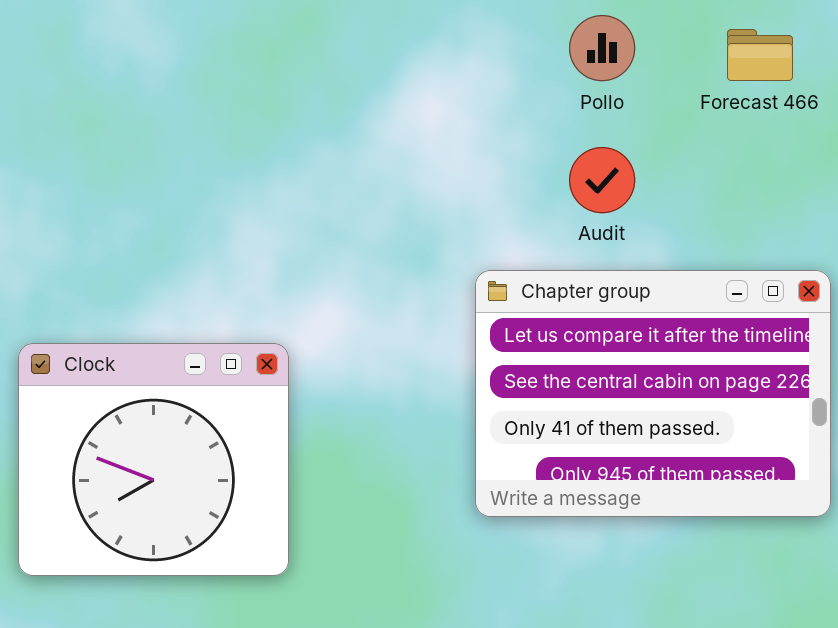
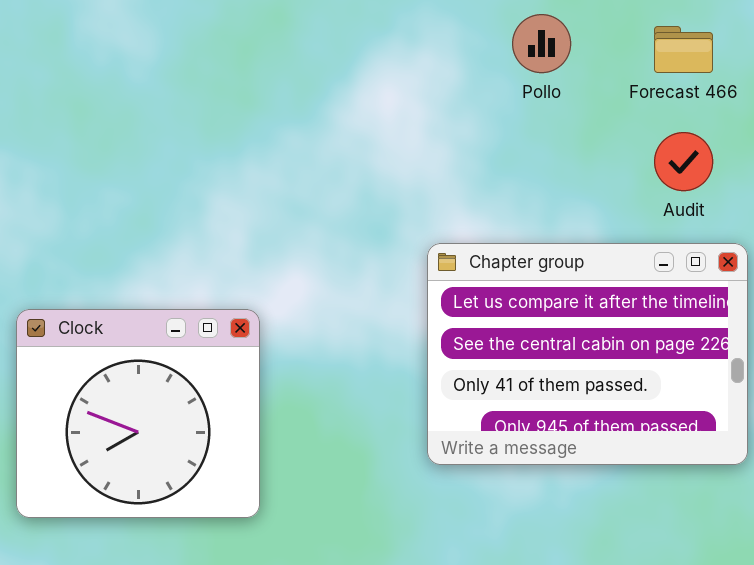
Audit: [569,147,635,213] -> [654,132,713,191], moved

